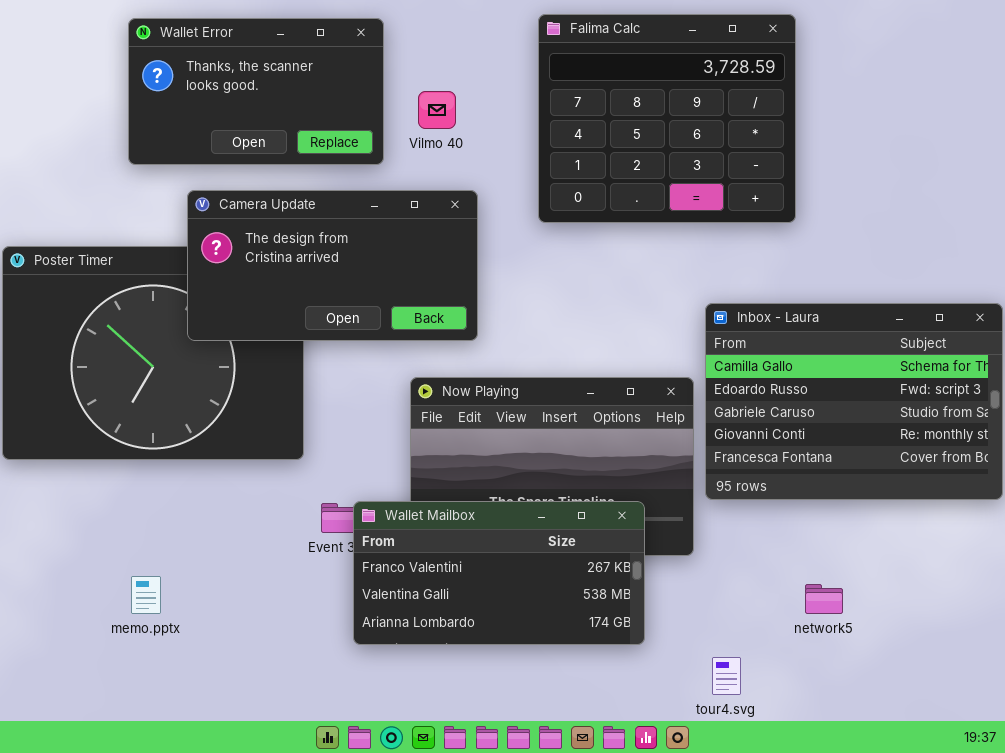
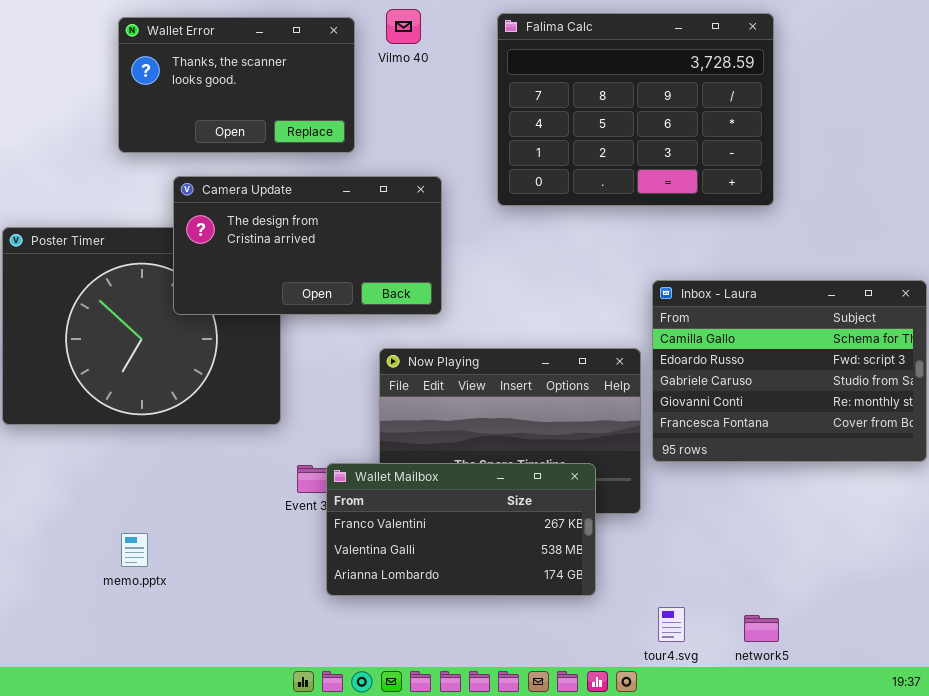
Falima Calc: [538,14,796,223] -> [497,13,774,206], resized
Vilmo 40: [418,91,456,129] -> [386,9,421,44], moved
network5: [805,584,843,614] -> [744,615,779,642], moved

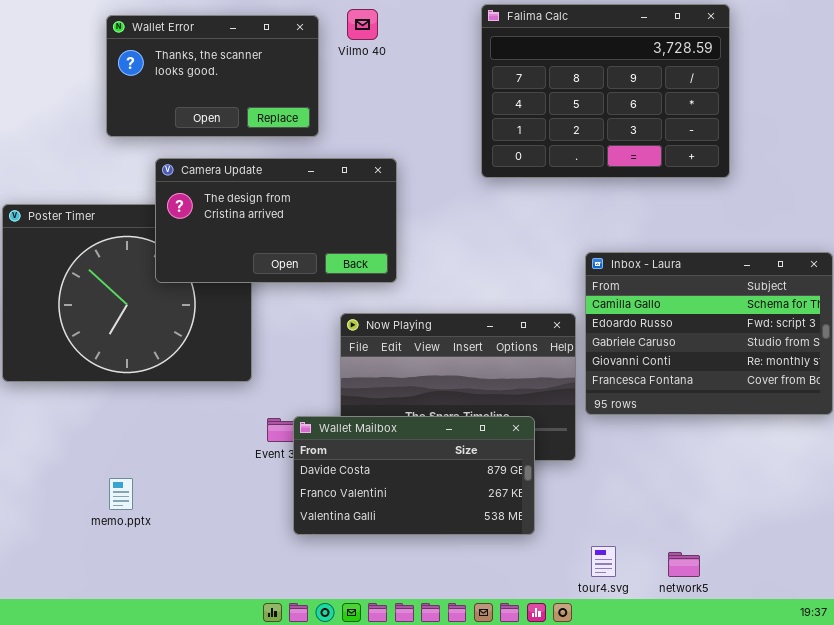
Falima Calc: [497,13,774,206] -> [481,4,730,178], moved
Wallet Mailbox: [326,463,596,596] -> [293,416,535,535], scrolled up 1 row

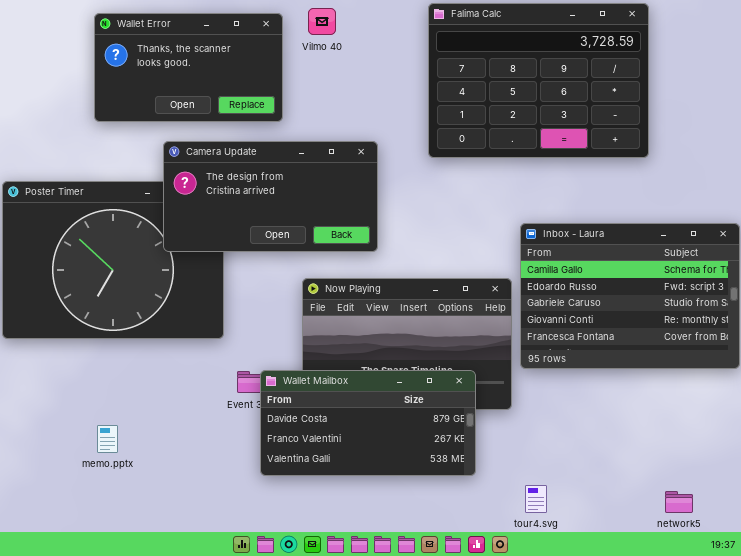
Camera Update: [155,158,397,283] -> [163,141,378,252], moved
network5: [668,552,700,577] -> [665,491,693,513], moved

